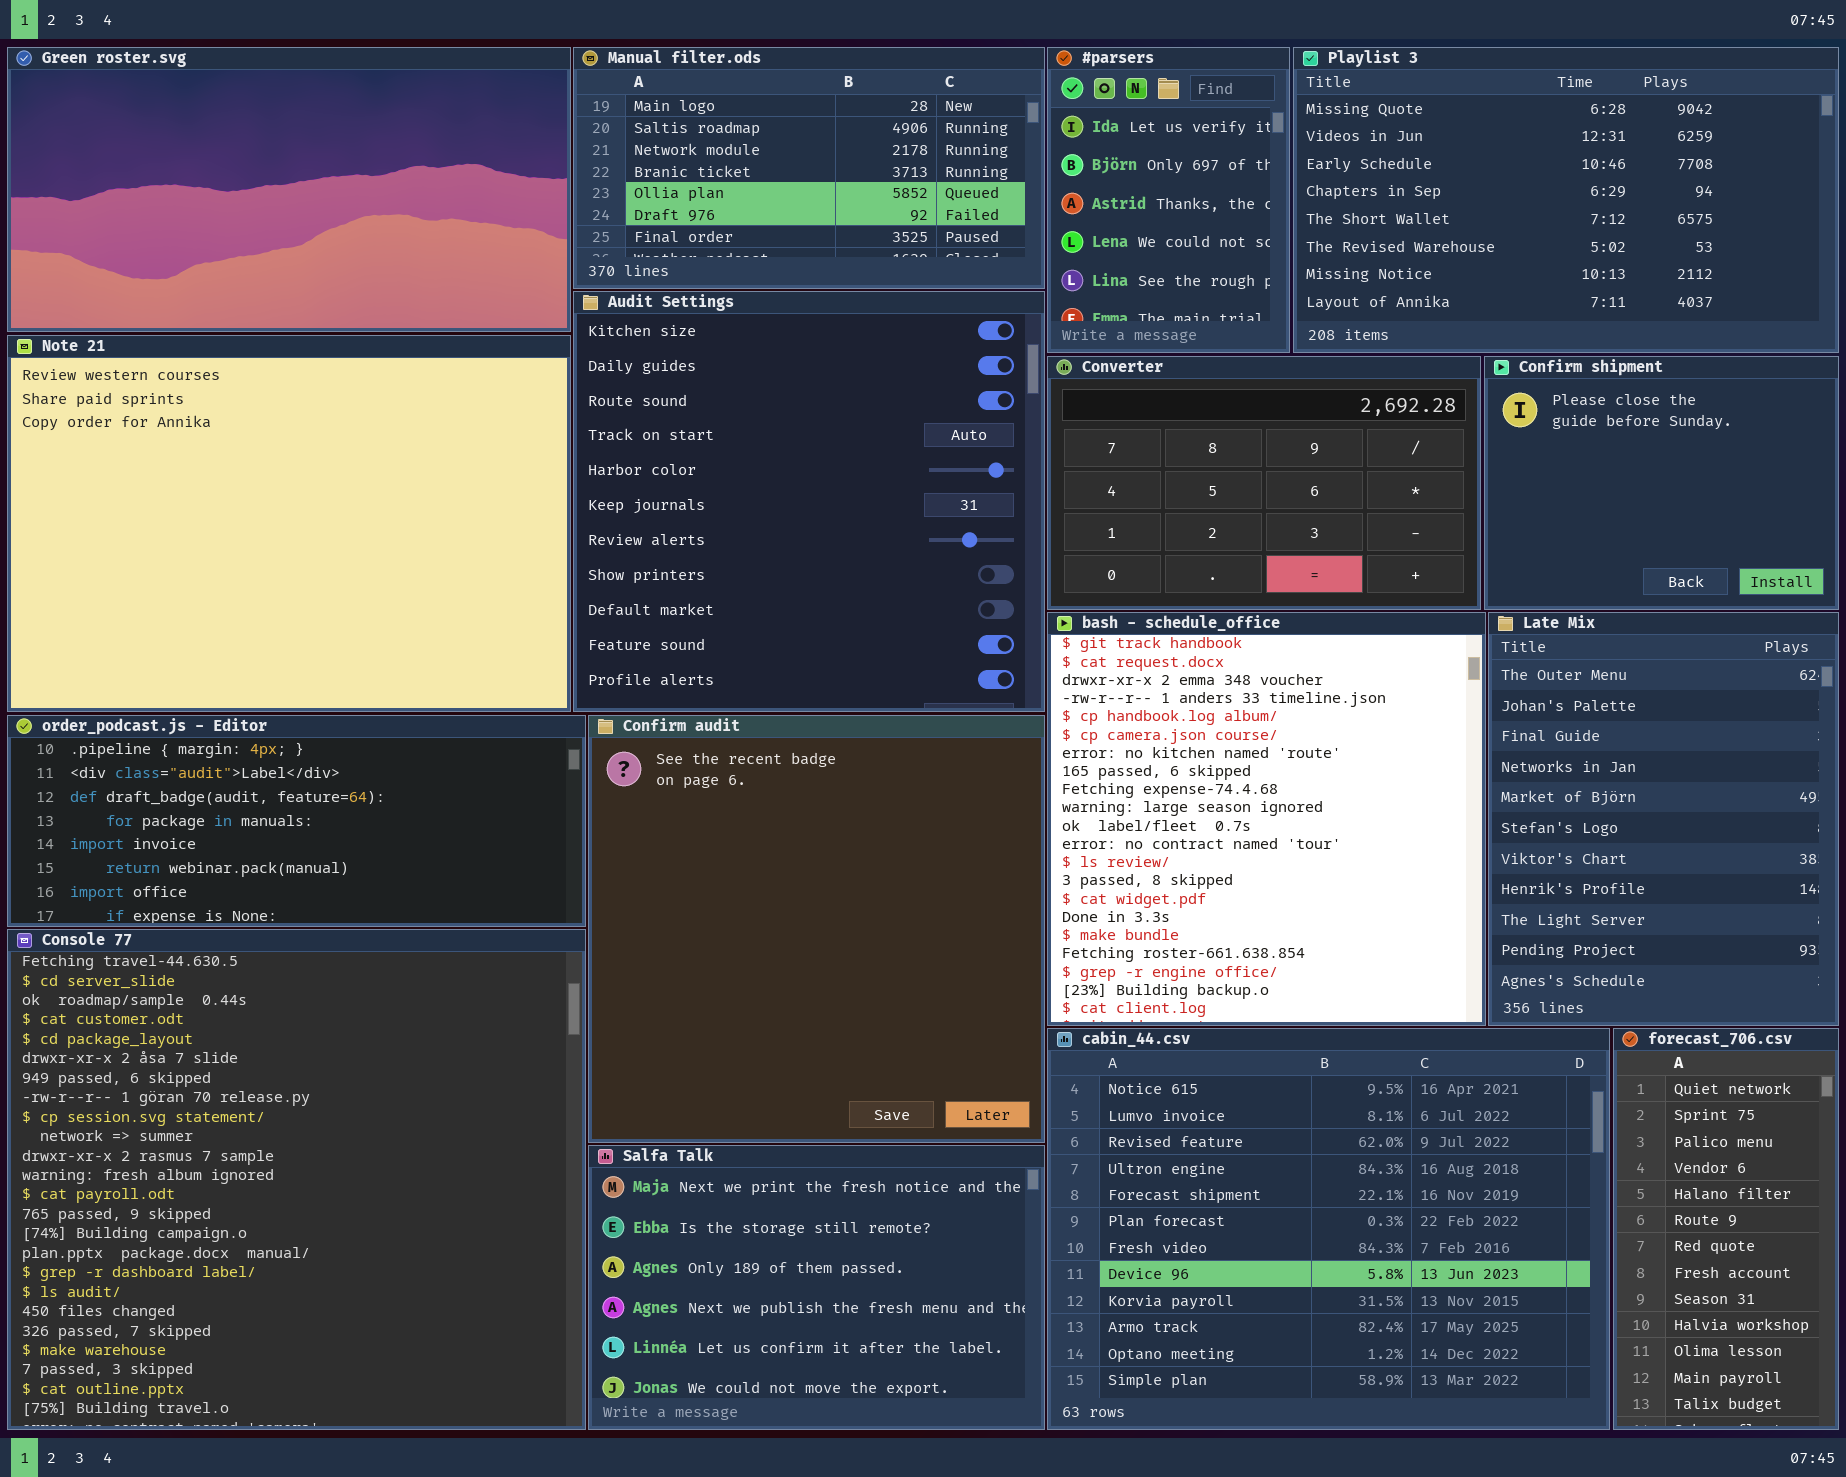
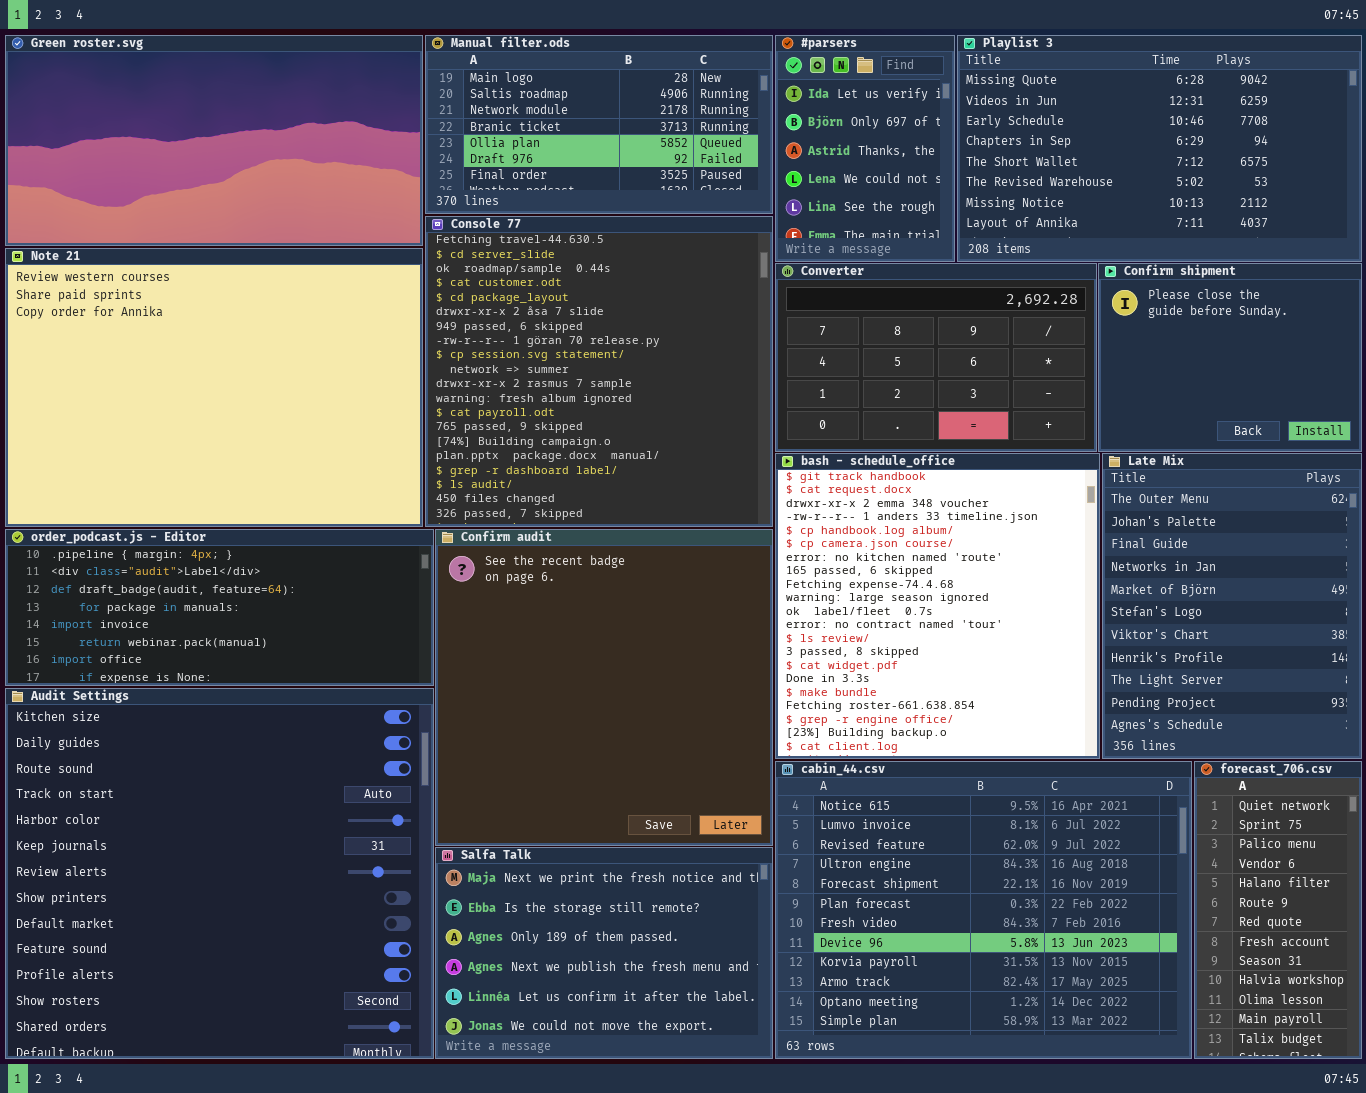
Audit Settings: [573,291,1045,712] -> [5,688,434,1059], moved, resized
Console 77: [7,929,586,1430] -> [425,216,773,527], moved, resized

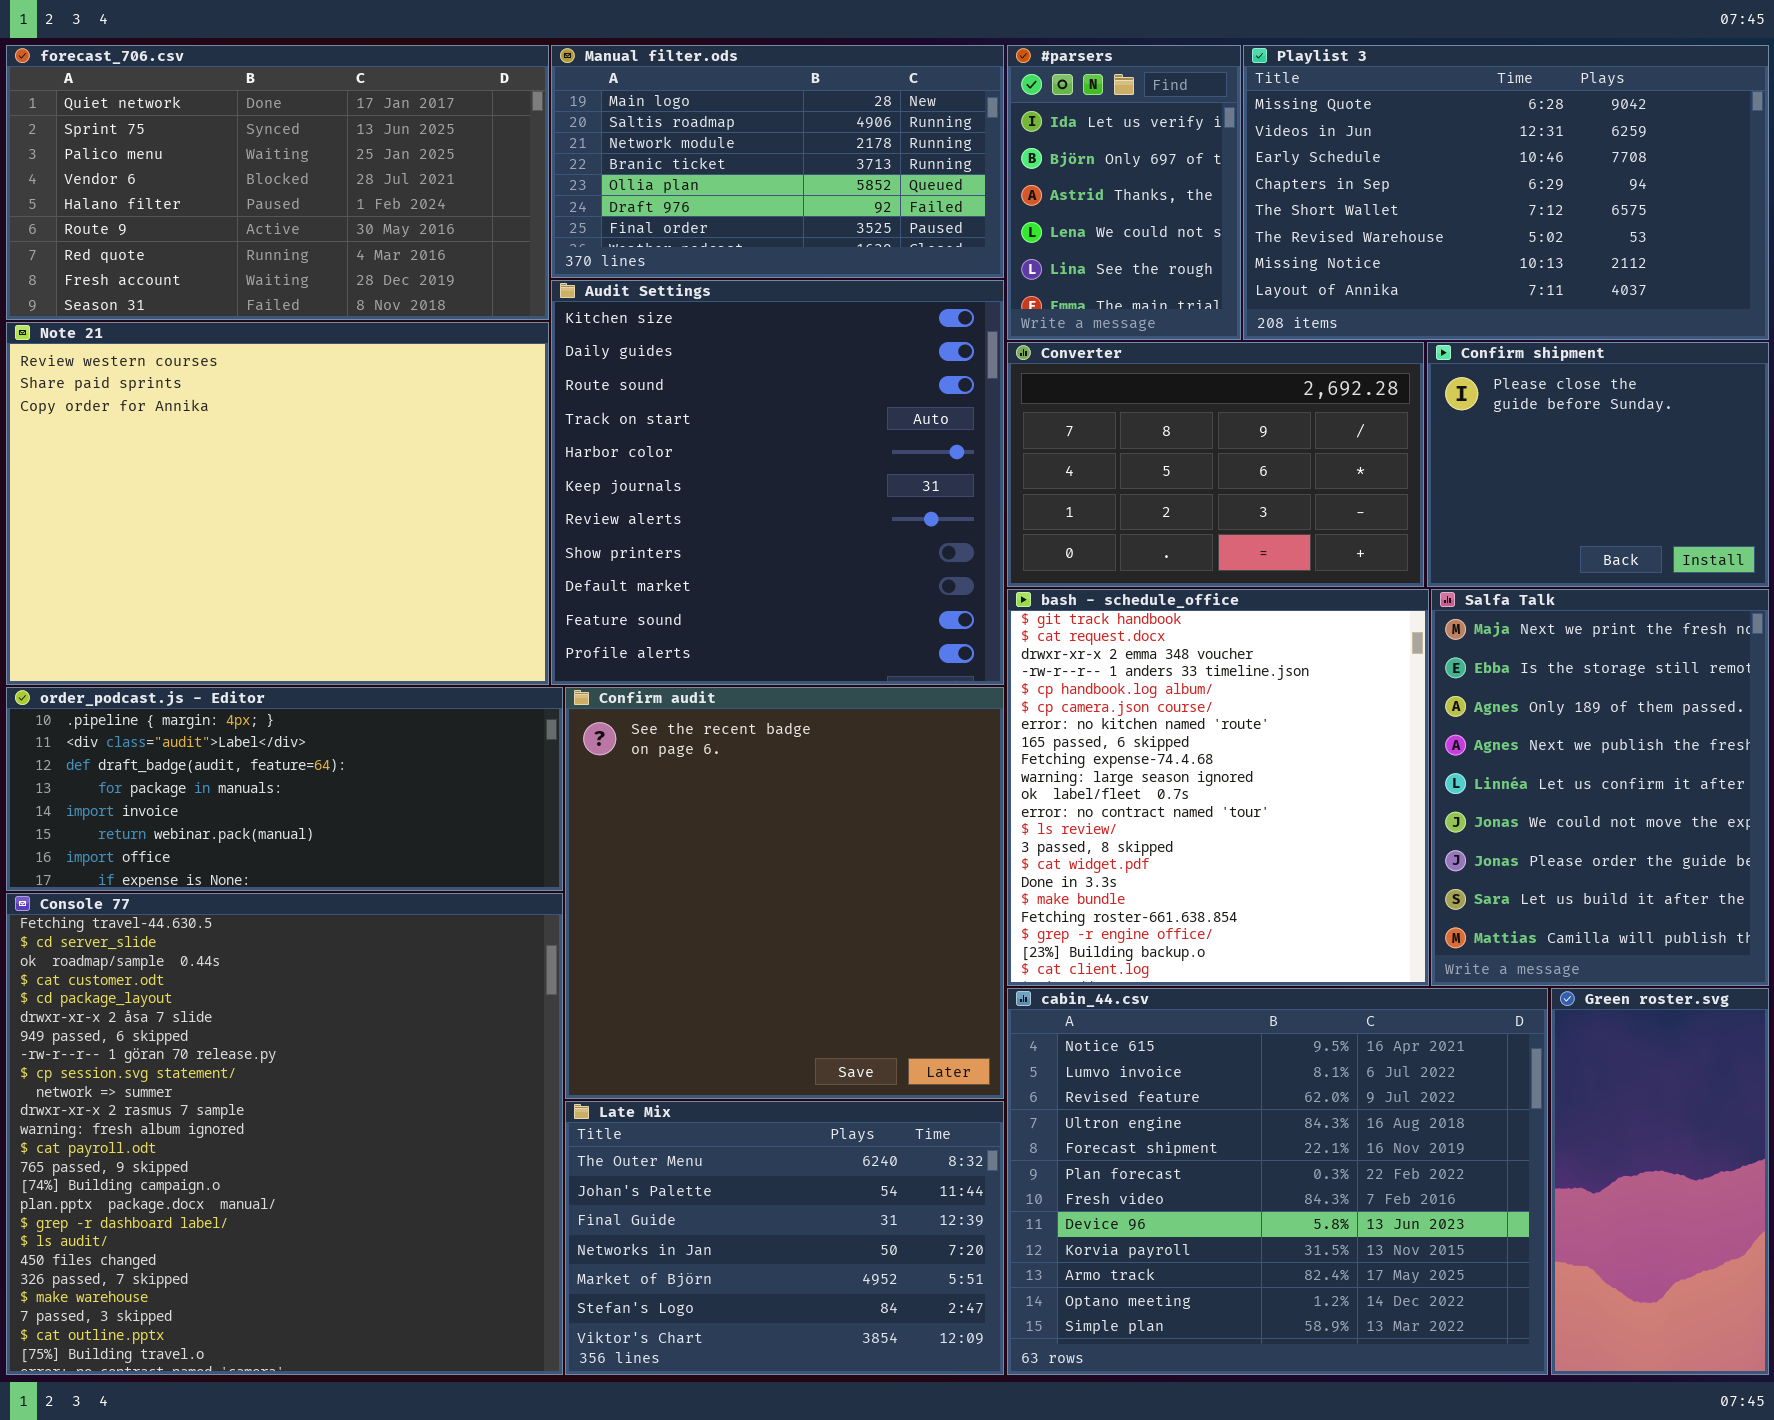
Green roster.svg: [5,35,423,246] -> [1551,988,1769,1375], moved, resized
Console 77: [425,216,773,527] -> [6,893,563,1375], moved, resized
Late Mix: [1102,453,1362,759] -> [565,1101,1004,1375], moved, resized
Audit Settings: [5,688,434,1059] -> [551,280,1004,685], moved, resized
forecast_706.csv: [1194,761,1362,1059] -> [6,45,549,320], moved, resized
Salfa Talk: [435,847,773,1059] -> [1431,589,1769,986], moved, resized

